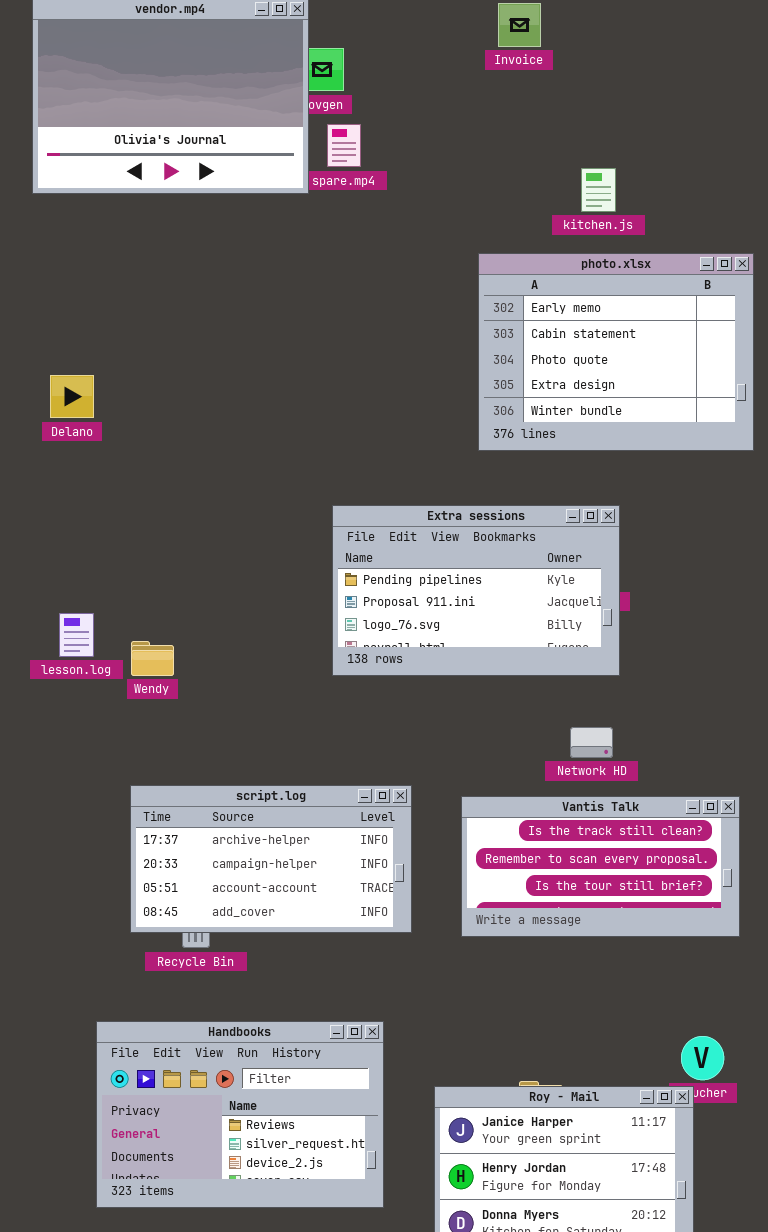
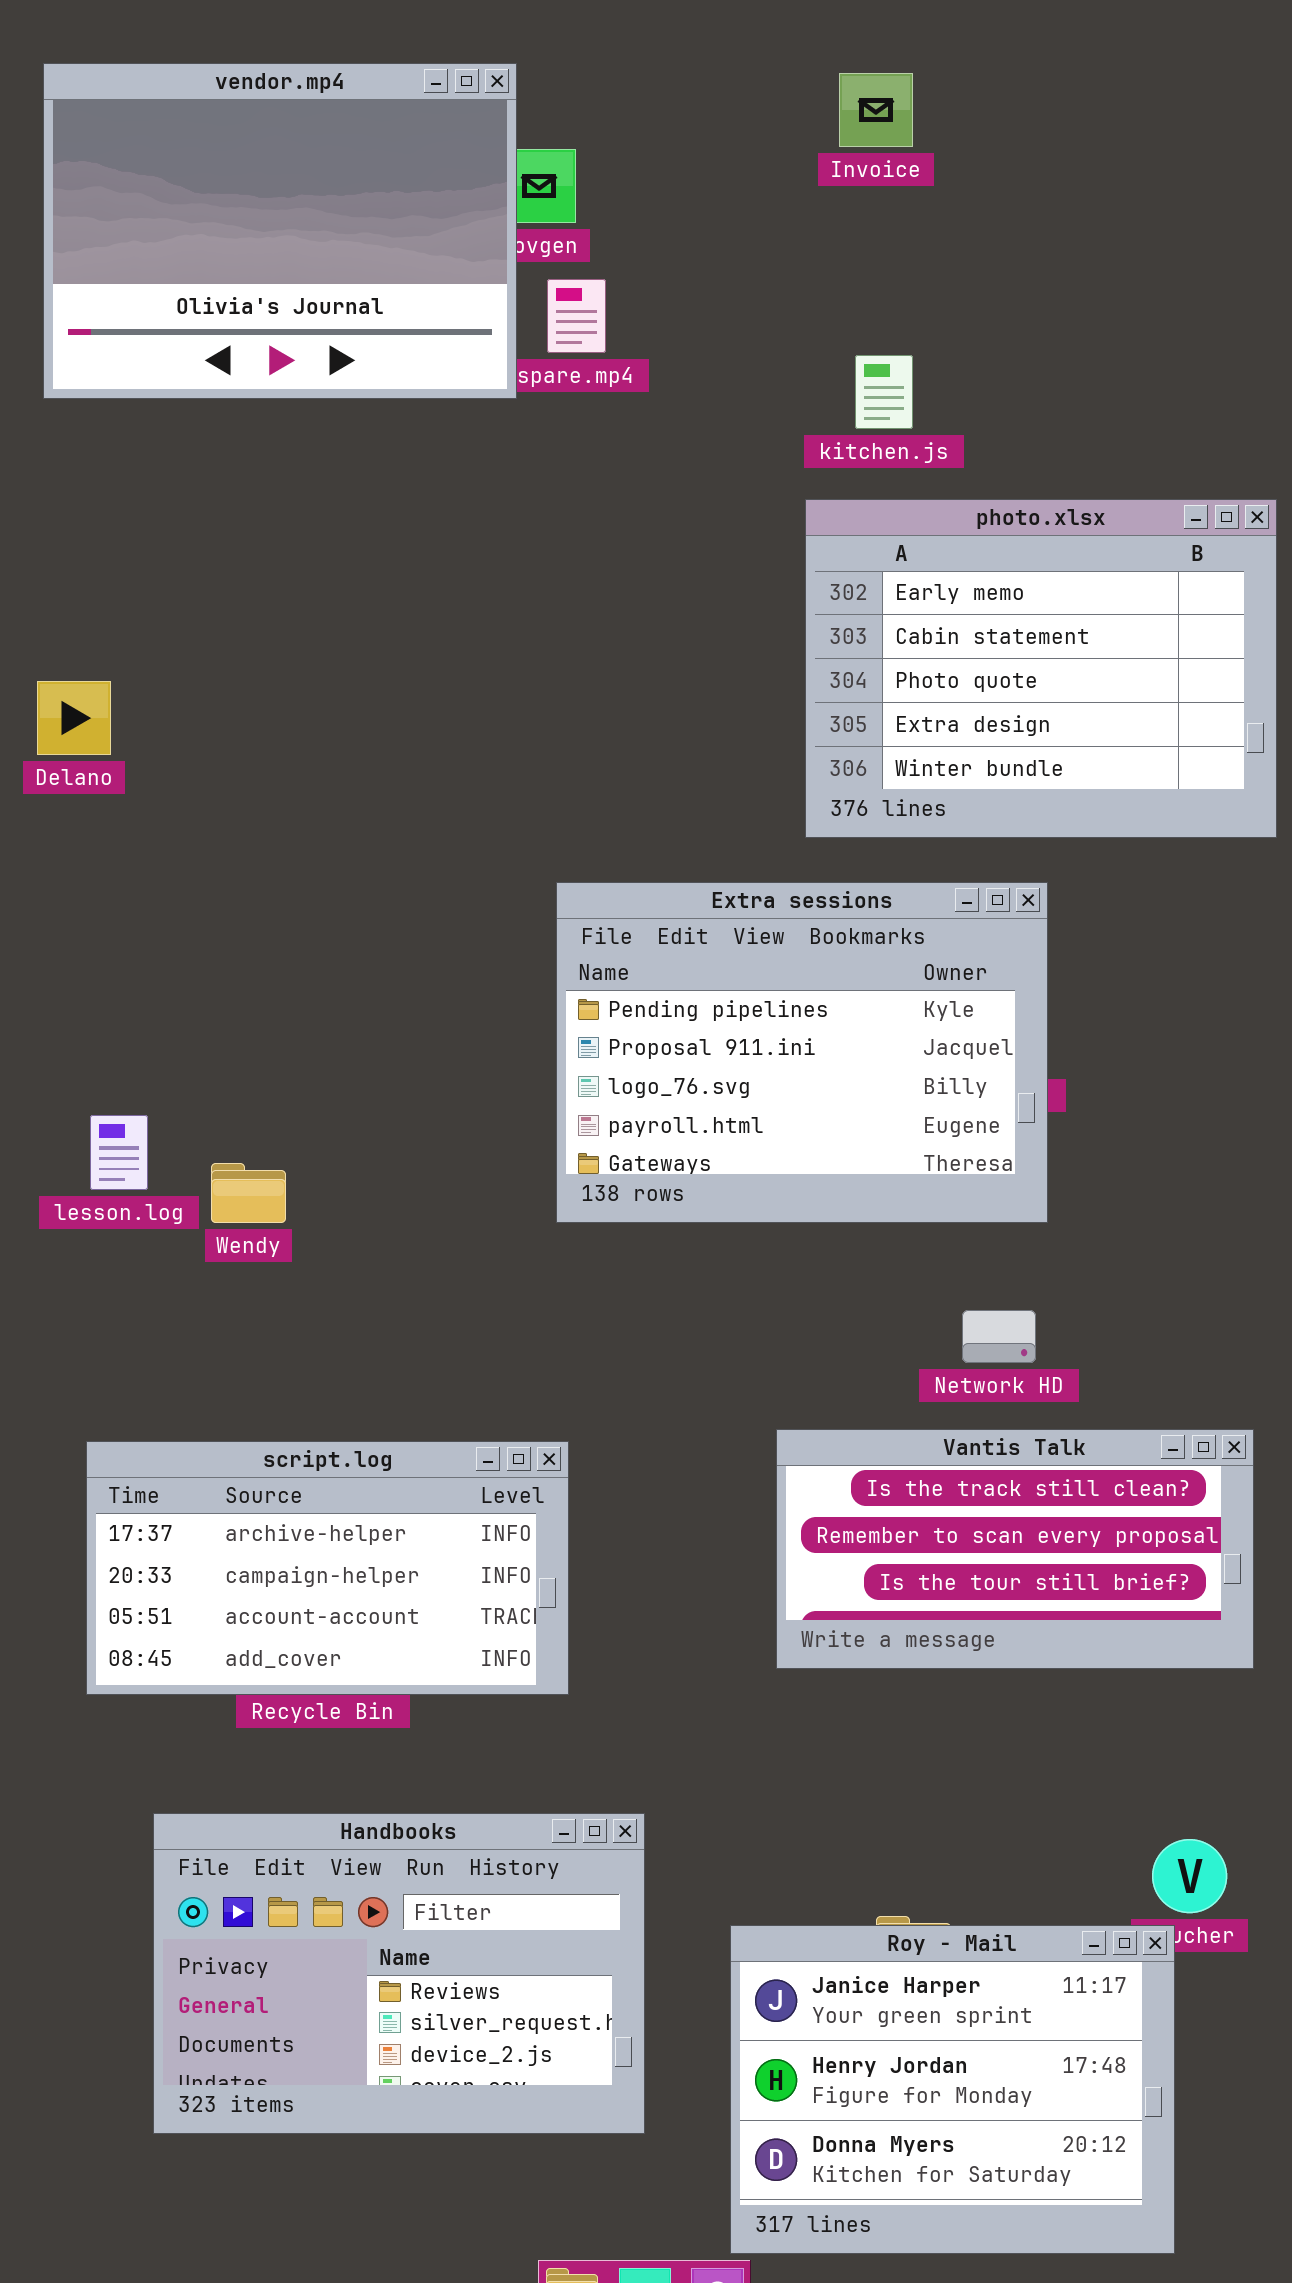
kitchen.js: [581,168,616,212] -> [855,355,913,429], moved
Delano: [50,375,94,418] -> [37,681,111,755], moved
Extra sessions: [332,505,620,676] -> [556,882,1048,1223], resized
script.log: [130,785,412,933] -> [86,1441,569,1695], moved

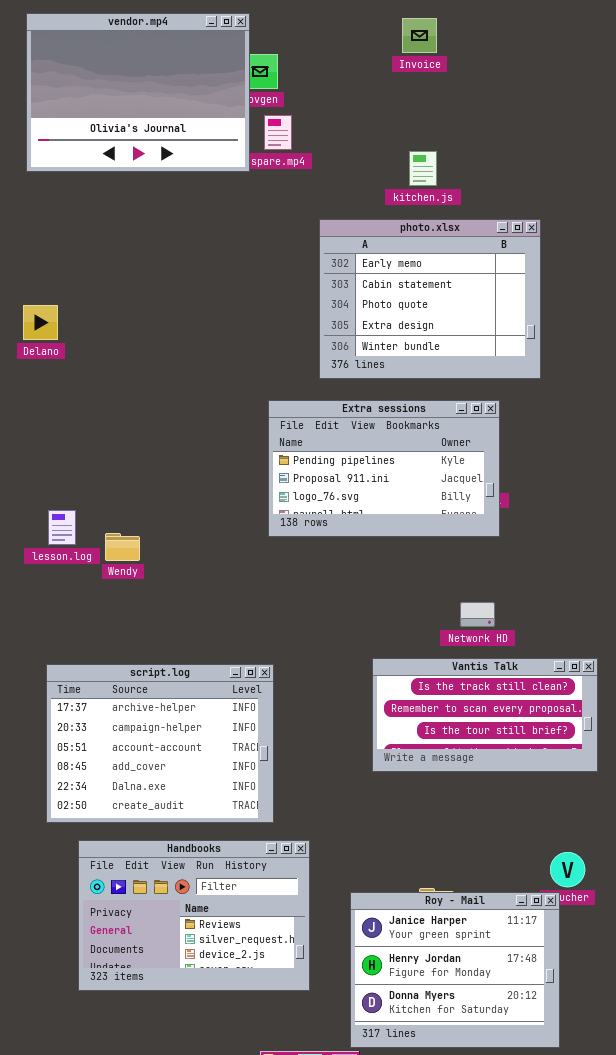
photo.xlsx: [805,499,1277,838] -> [319,219,541,379], moved
Extra sessions: [556,882,1048,1223] -> [268,400,500,537], resized
script.log: [86,1441,569,1695] -> [46,664,274,823], resized

